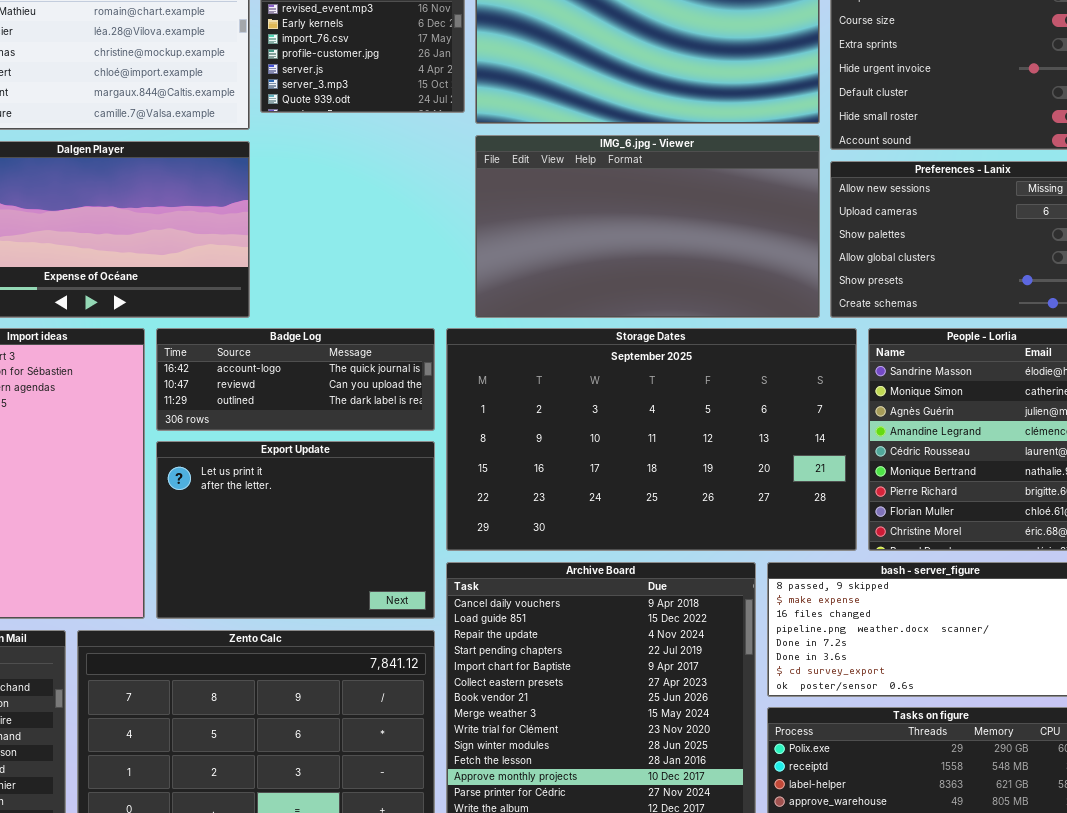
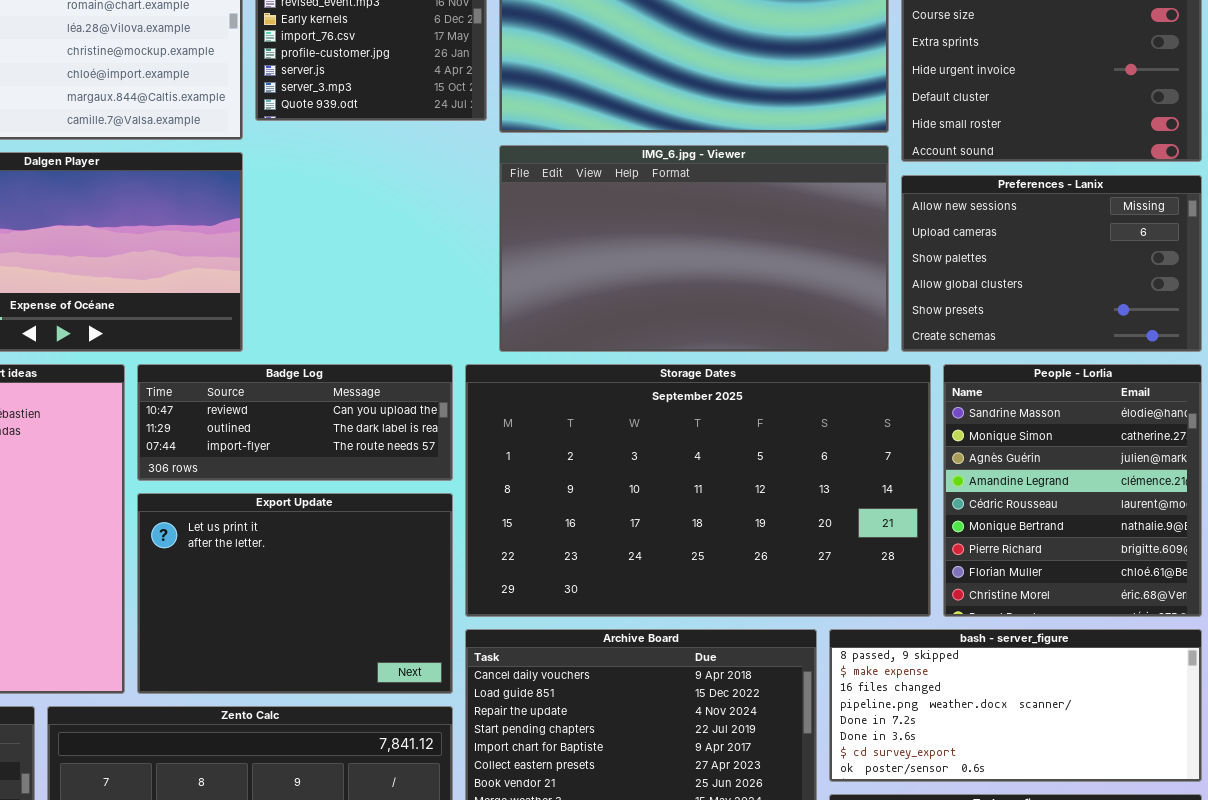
Badge Log: [156,328,435,431] -> [137,364,453,481], scrolled down 1 row

